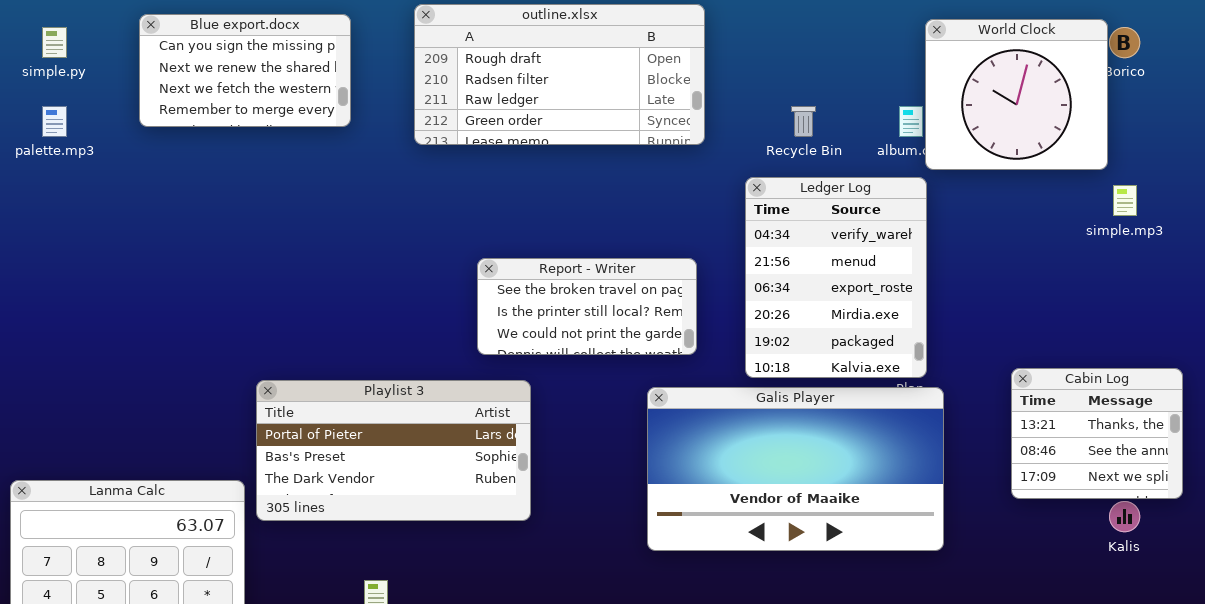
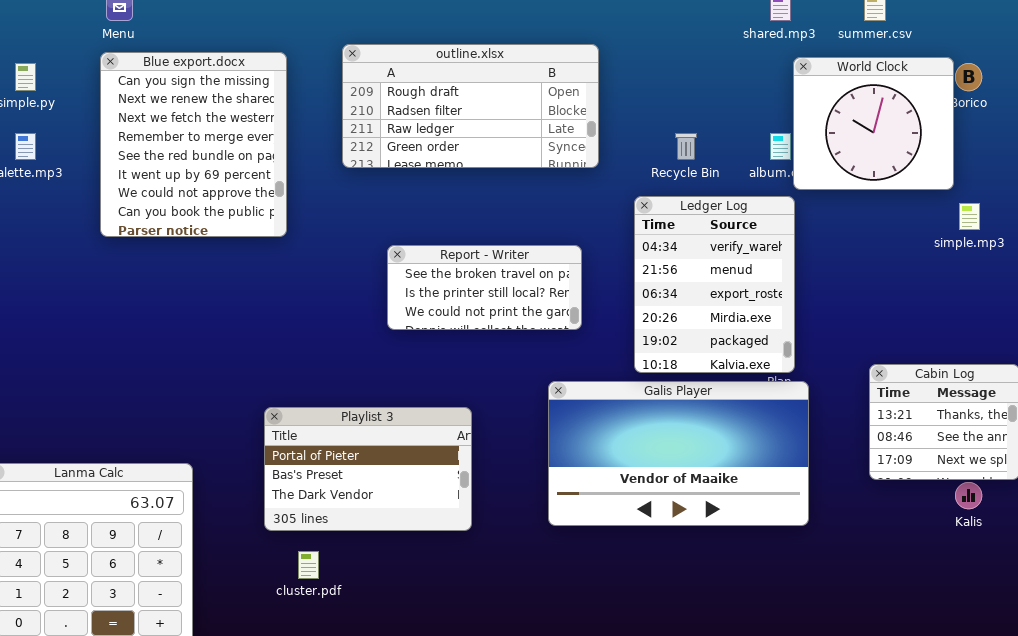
Blue export.docx: [139,14,351,127] -> [100,52,287,237], resized
Report - Writer: [477,258,697,355] -> [387,245,582,330], moved
Playlist 3: [256,380,531,521] -> [264,407,472,531], moved, resized

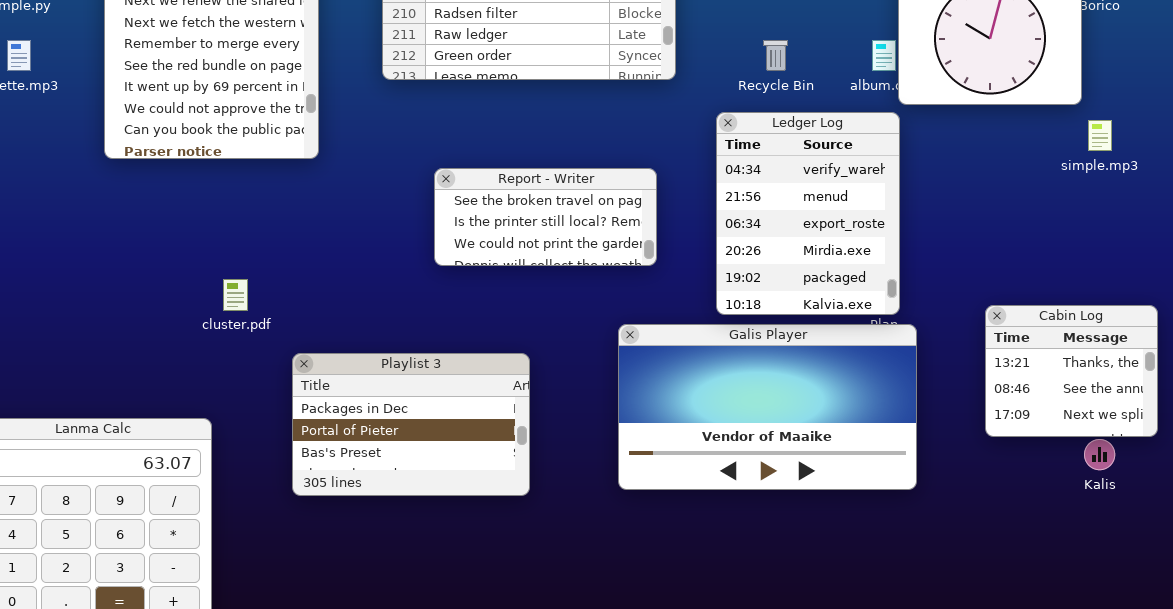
Playlist 3: [264,407,472,531] -> [292,353,530,496], scrolled up 1 row
cluster.pdf: [298,551,319,579] -> [223,279,248,311], moved

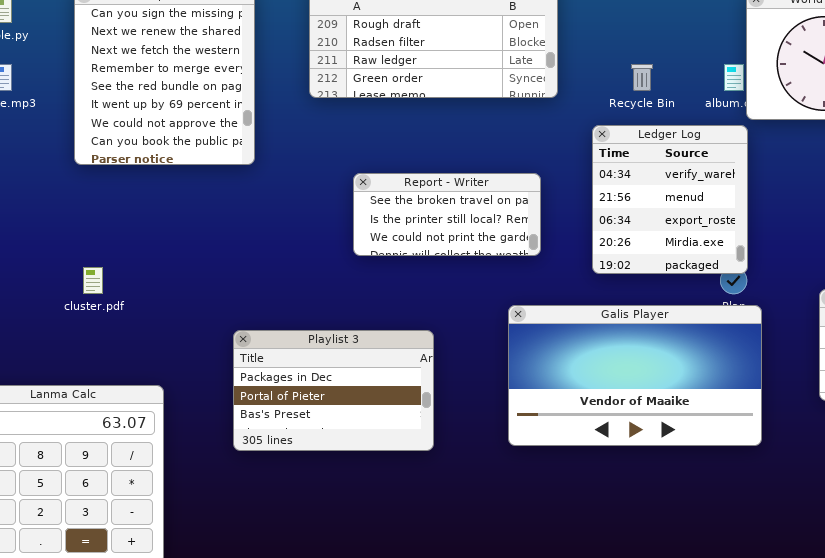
Ledger Log: [716,112,900,315] -> [592,125,748,274], resized
cluster.pdf: [223,279,248,311] -> [83,267,103,294], moved

